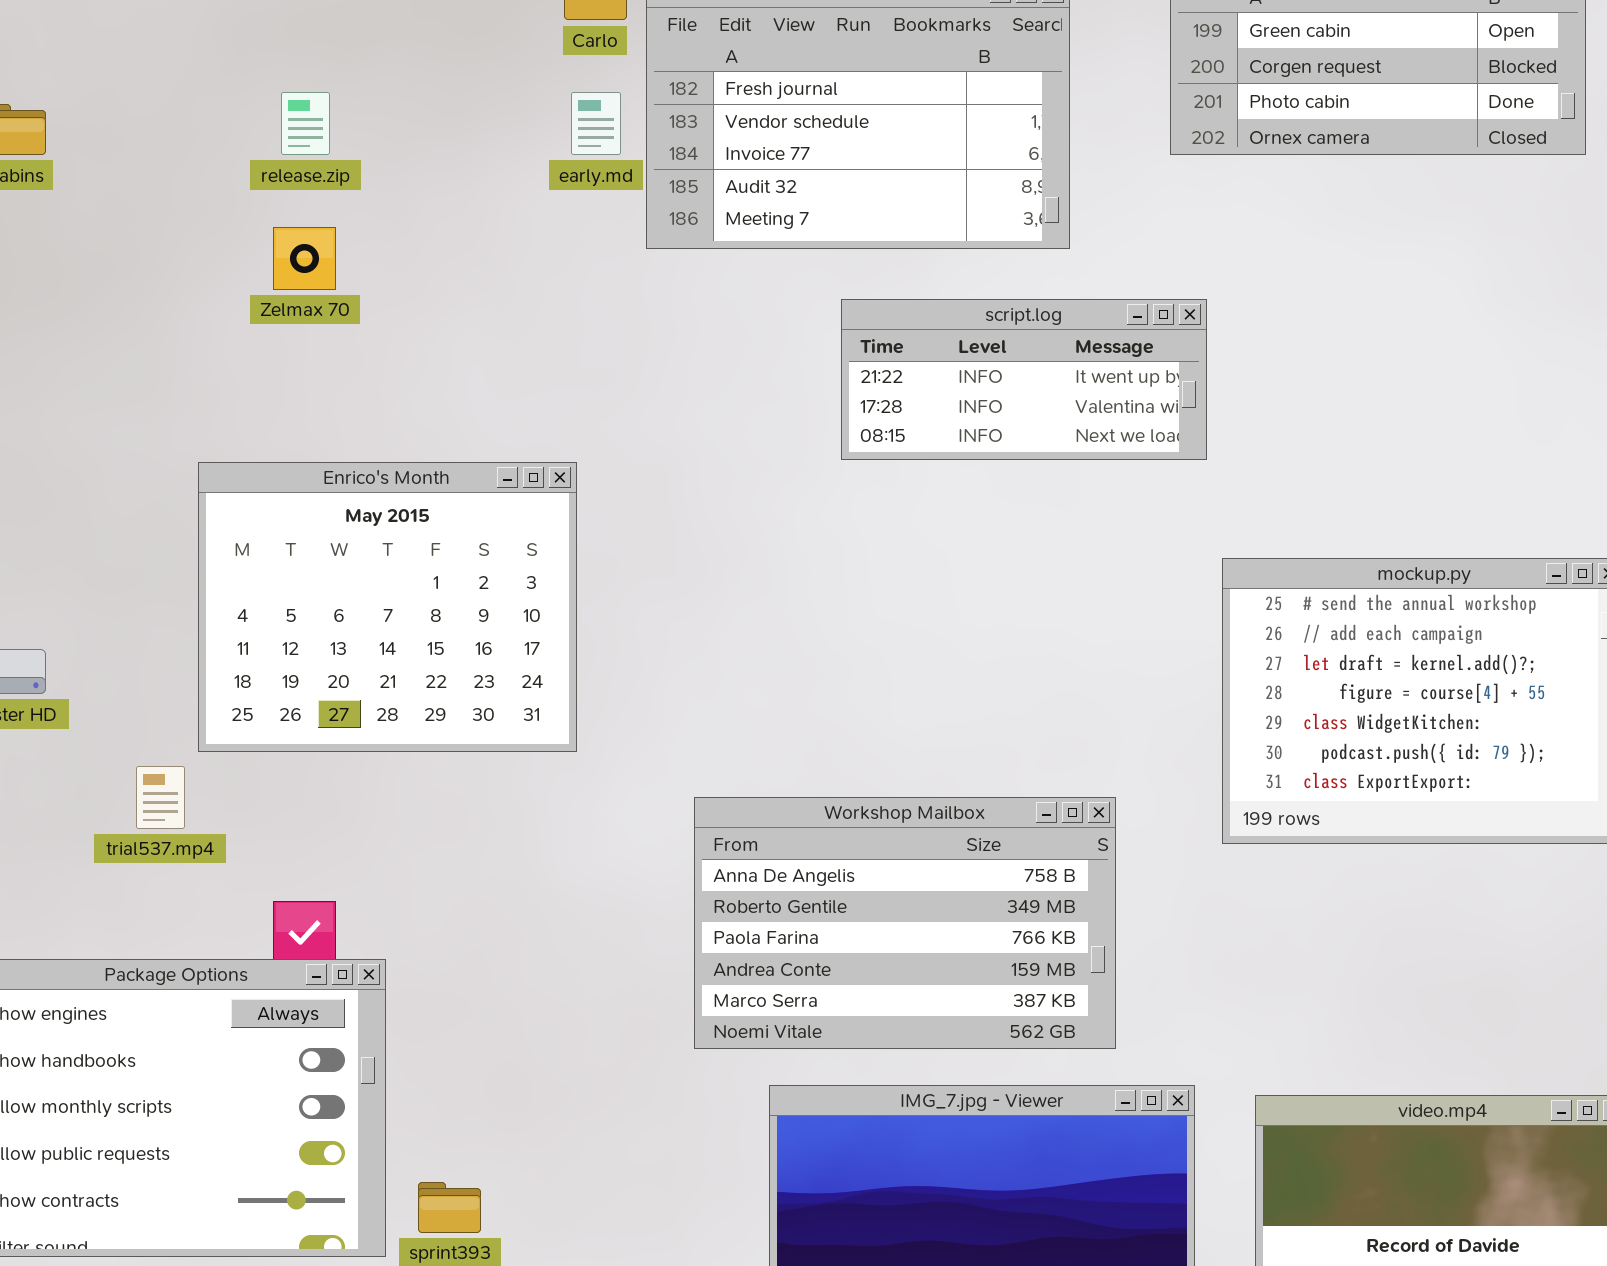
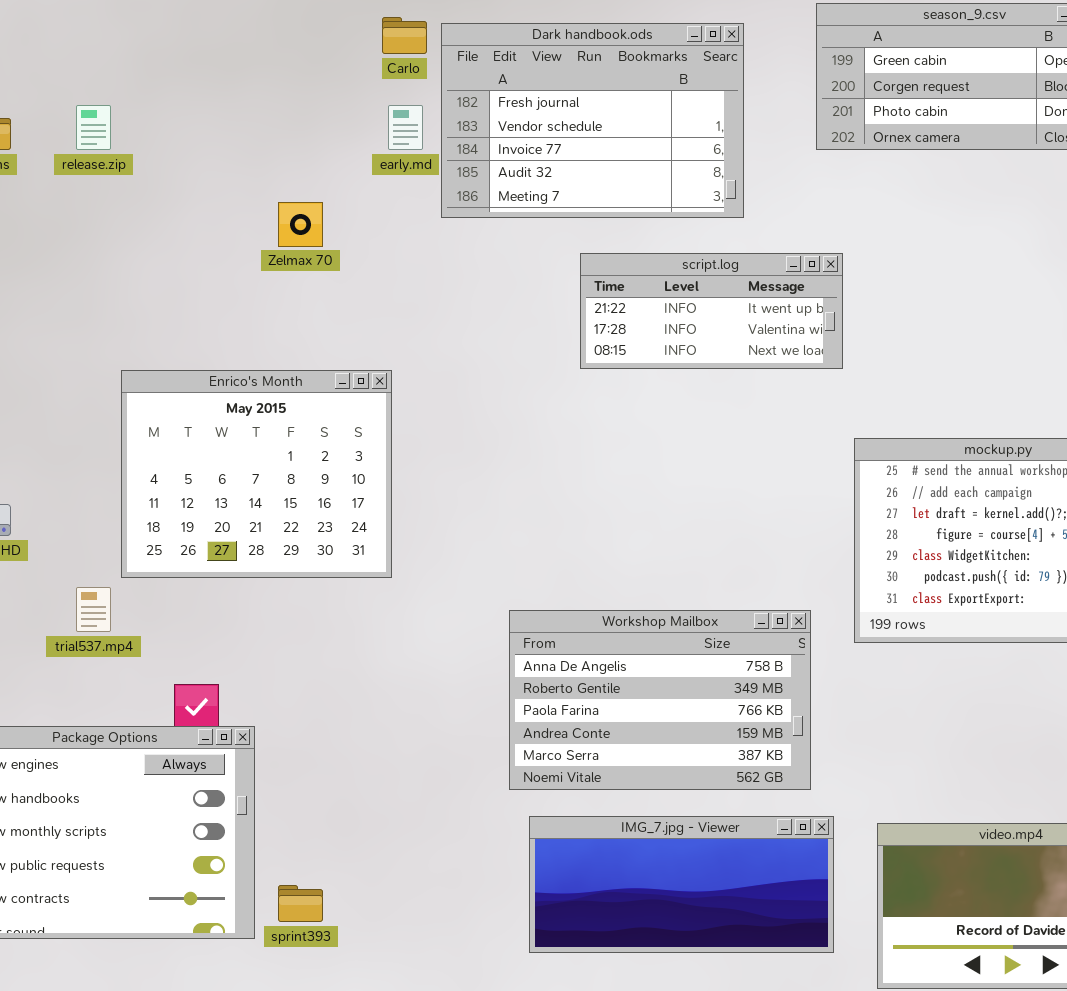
release.zip: [281,92,330,155] -> [76,105,111,150], moved
Zelmax 70: [273,227,336,290] -> [278,202,323,247], moved
Workshop Mailbox: [694,797,1116,1049] -> [509,610,811,790], moved

